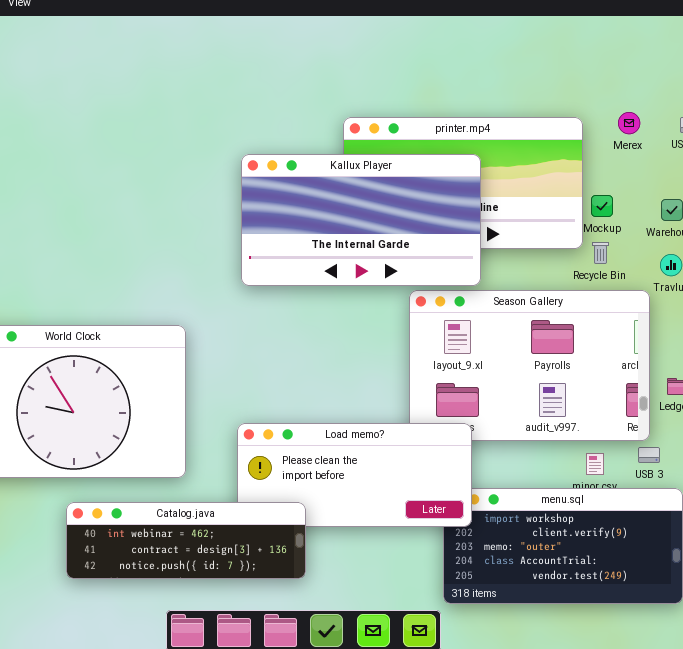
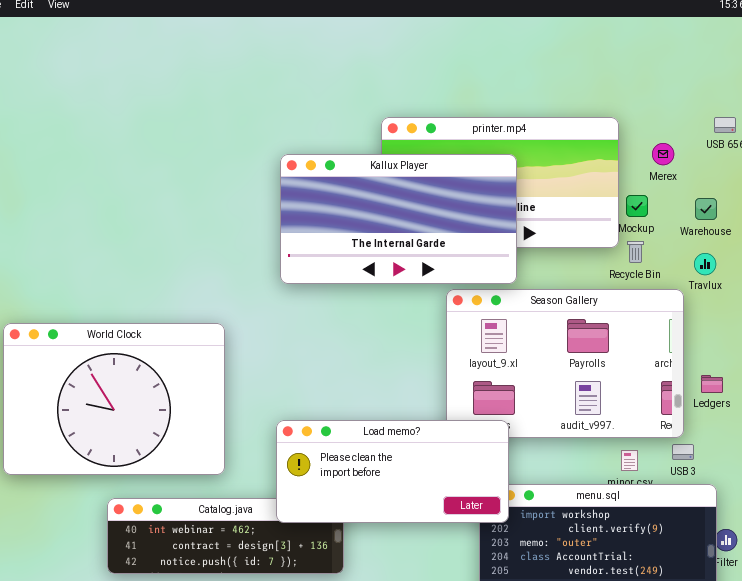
Merex: [618,112,640,134] -> [652,143,674,165], moved
Load memo?: [237,423,472,527] -> [276,420,509,523], raised

